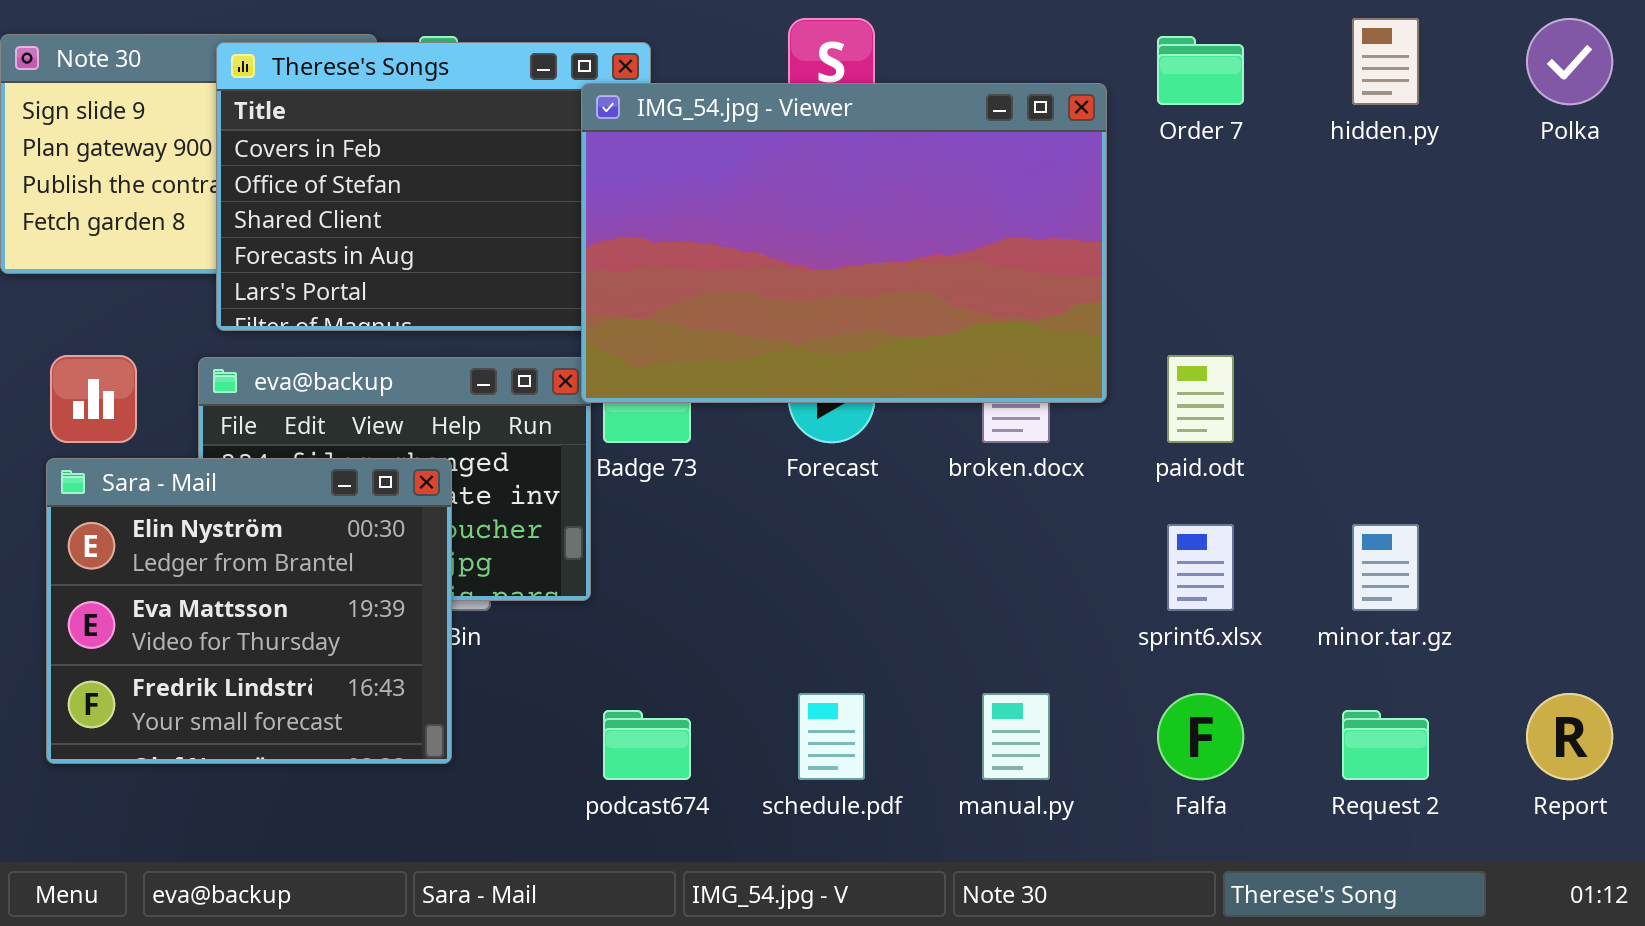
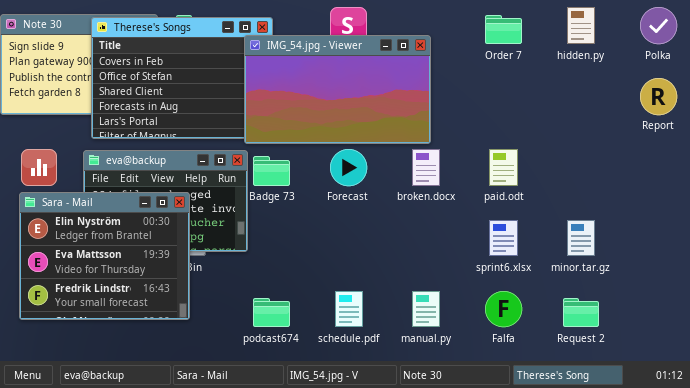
IMG_54.jpg - Viewer: [581,83,1107,403] -> [244,35,431,144], resized
Report: [1526,693,1613,780] -> [640,78,677,115], moved

